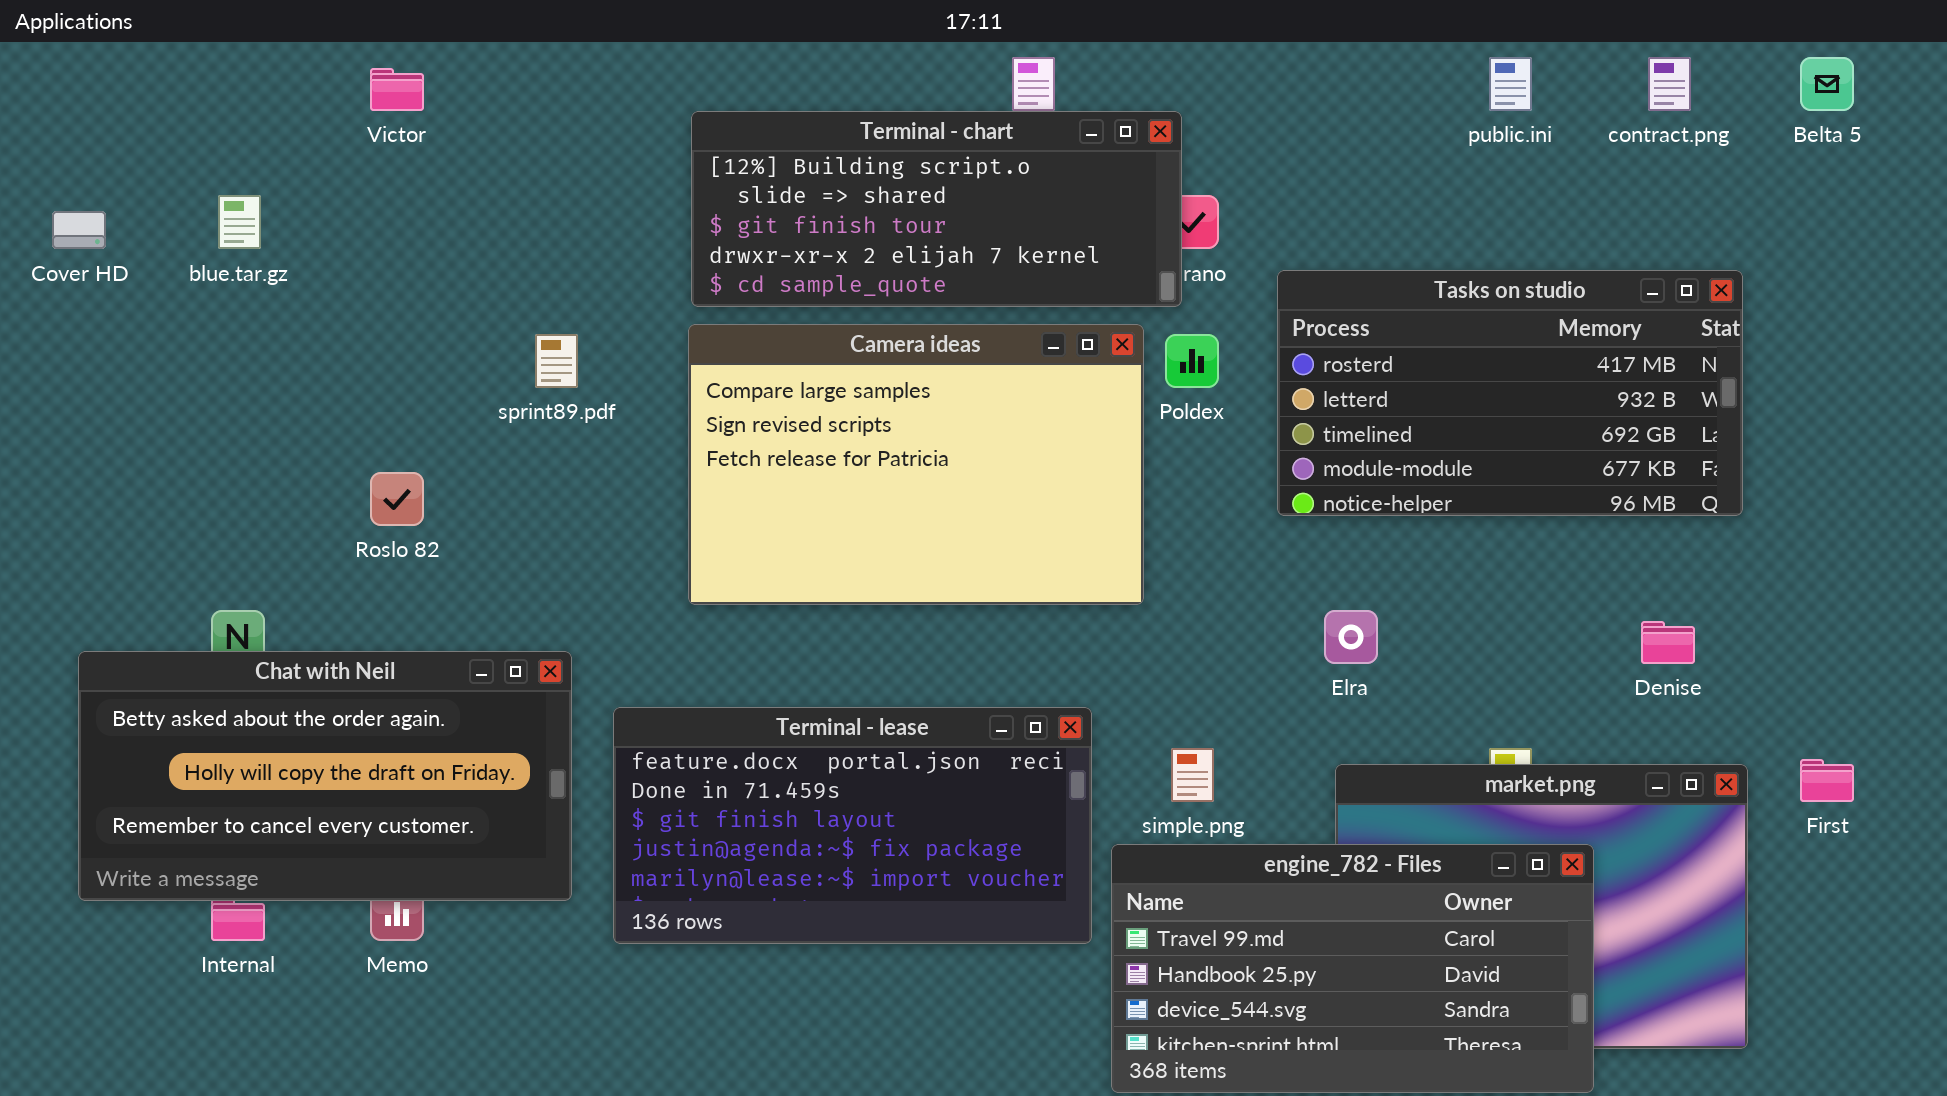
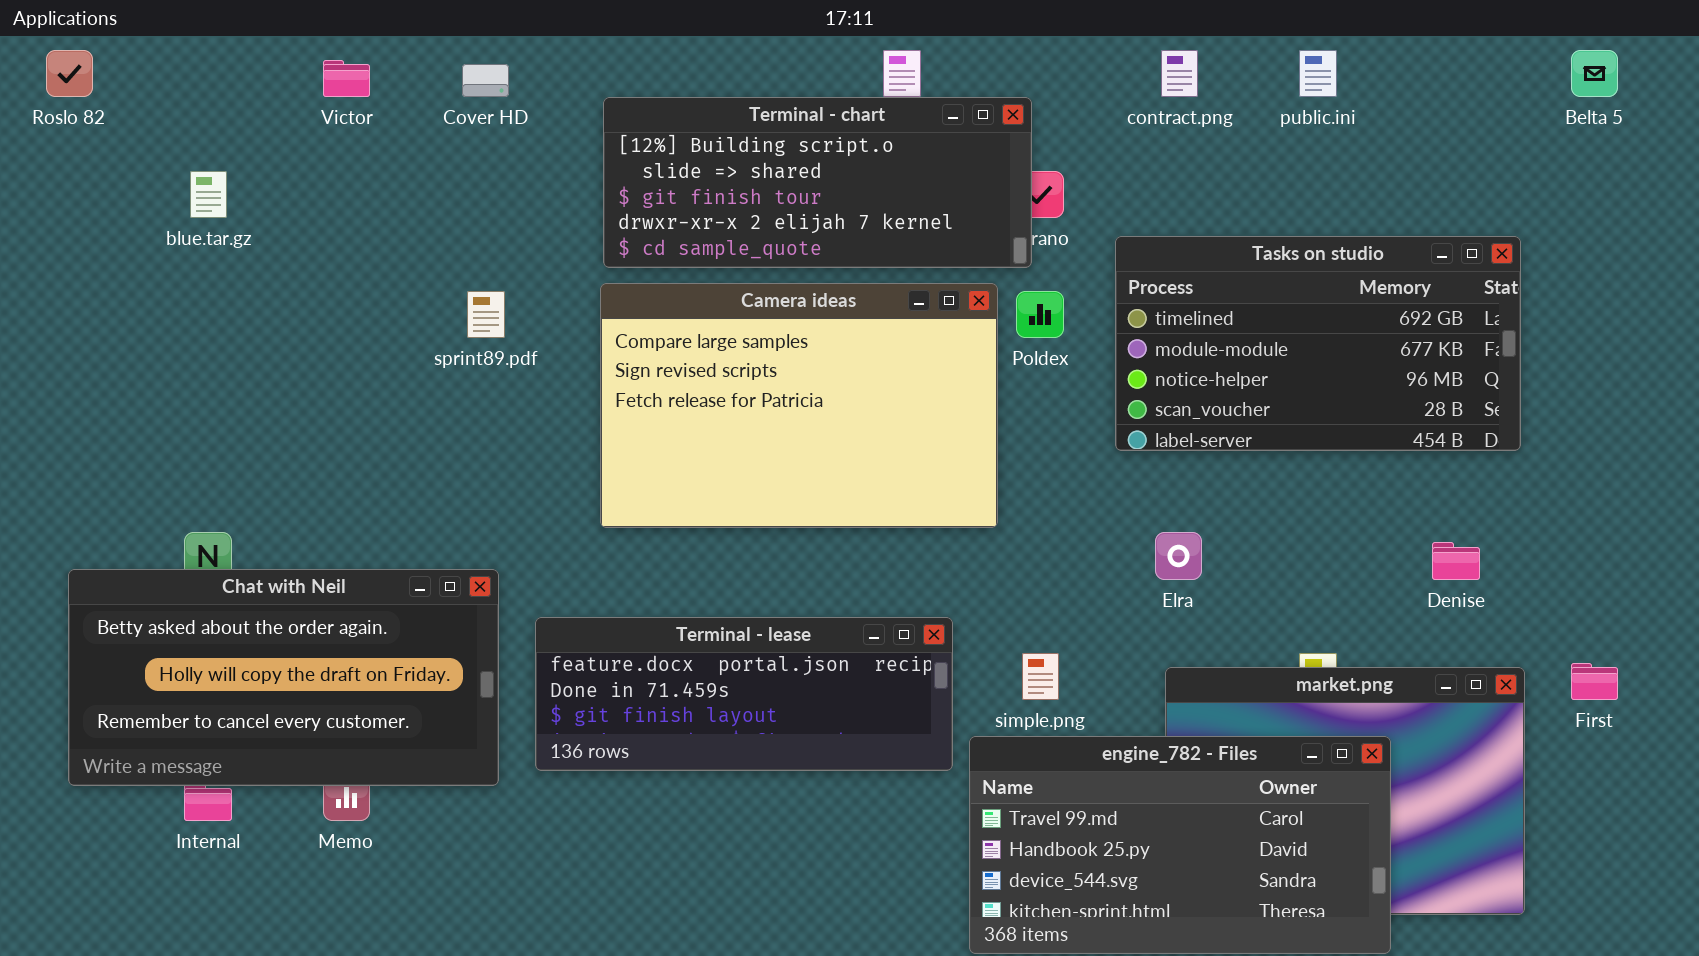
contract.png: [1648,57,1691,111] -> [1161,50,1198,97], moved
Cover HD: [52,211,106,249] -> [462,64,509,97], moved
Tasks on studio: [1277,270,1743,516] -> [1115,236,1521,451], scrolled down 2 rows
Roslo 82: [370,472,424,526] -> [46,50,93,97], moved
Terminal - lease: [613,707,1092,944] -> [535,617,953,771], resized

